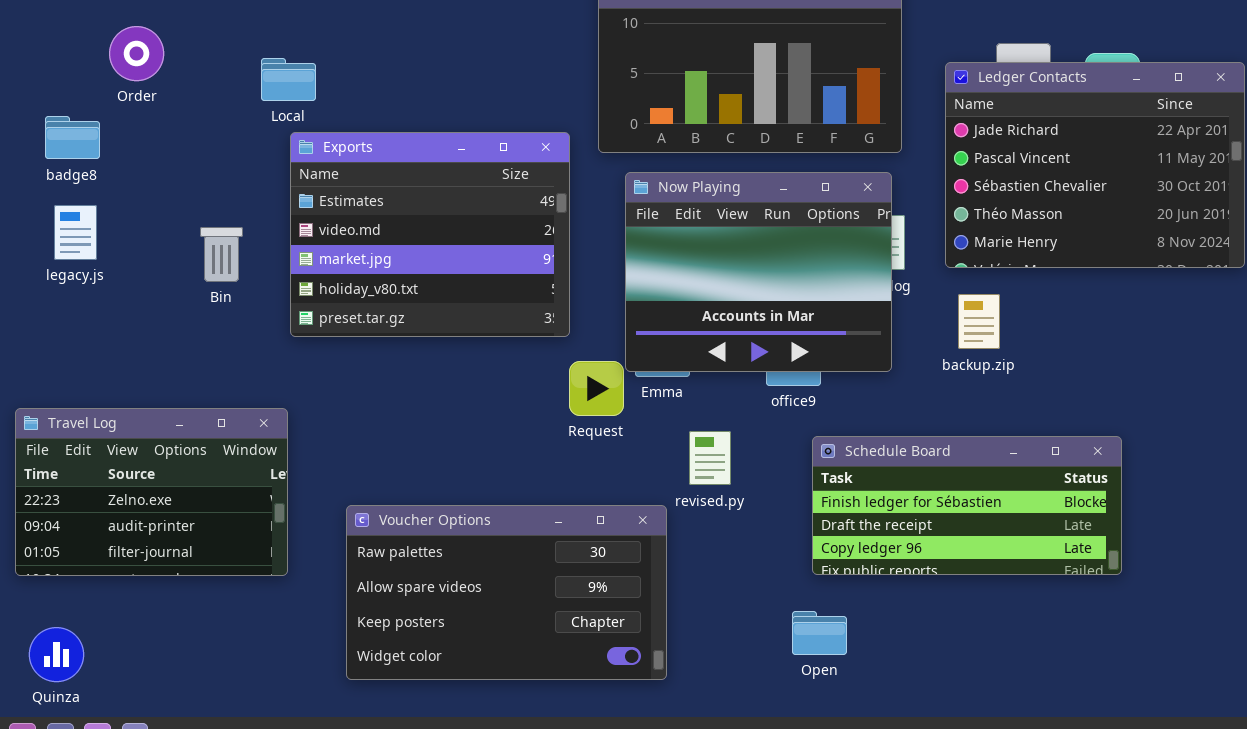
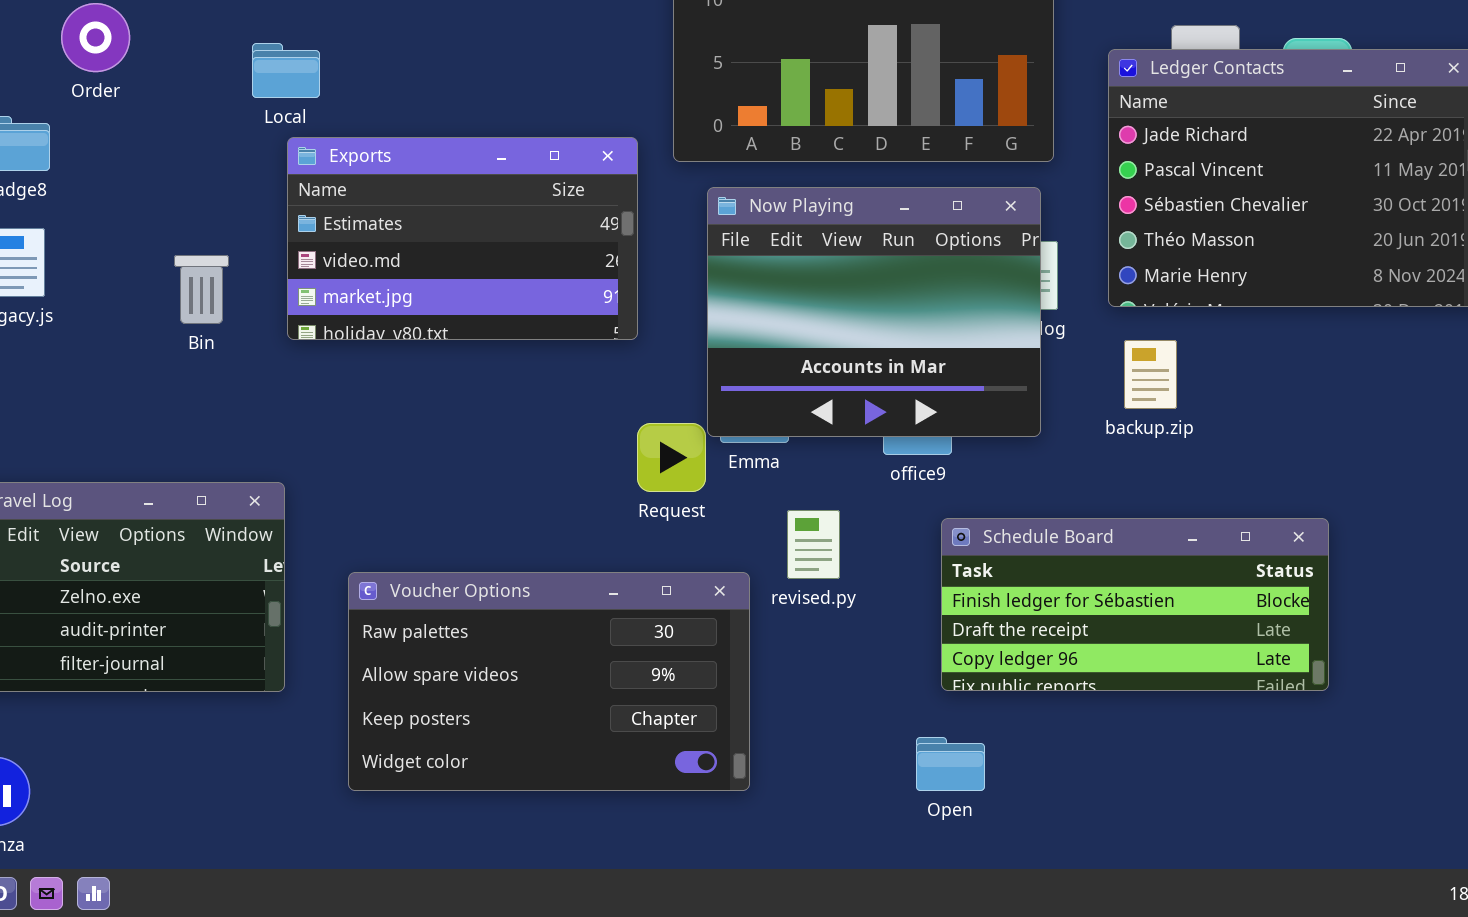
Exports: [290,132,570,337] -> [287,137,638,340], resized
Voucher Options: [346,505,667,680] -> [348,572,750,791], moved

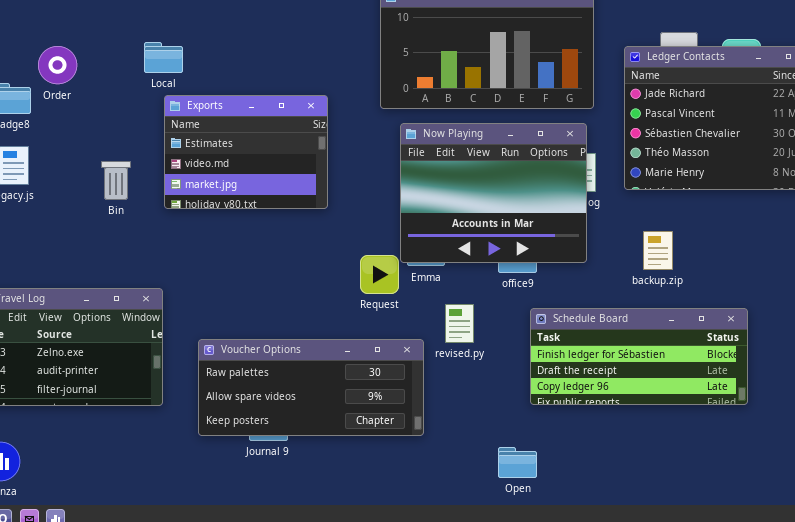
Order: [61,3,130,72] -> [38,46,77,84], moved
Exports: [287,137,638,340] -> [164,95,328,209], resized
backup.zip: [1124,340,1177,409] -> [643,231,673,270], moved
Voucher Options: [348,572,750,791] -> [198,339,424,436], resized
Open: [916,737,985,791] -> [498,447,537,478], moved

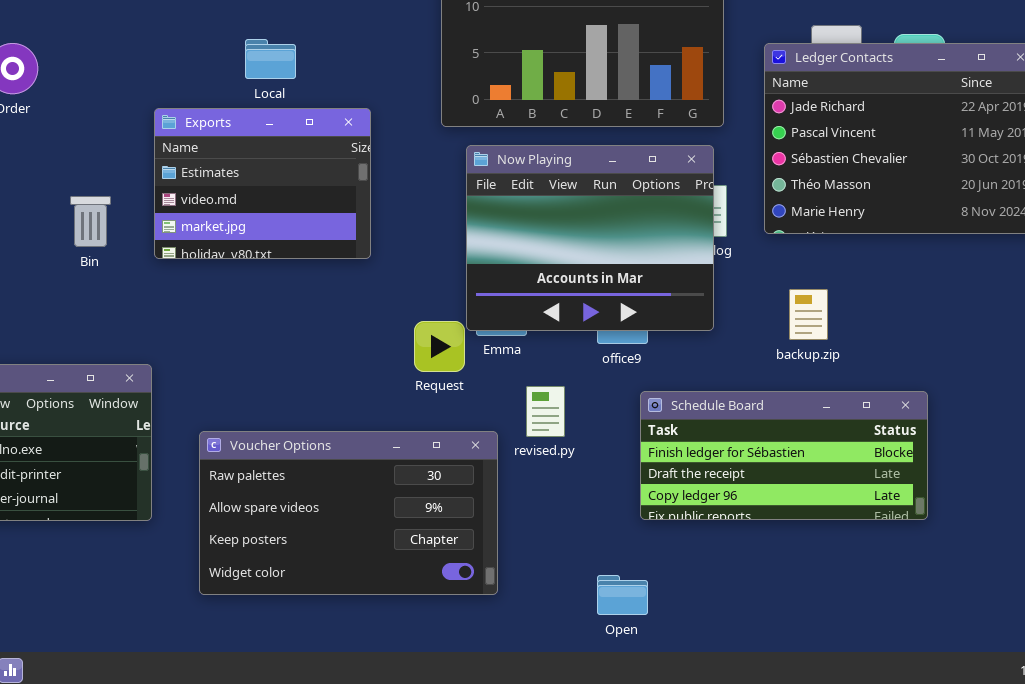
Local: [144,42,183,73] -> [245,39,296,79], moved
Voucher Options: [198,339,424,436] -> [199,431,498,595], resized

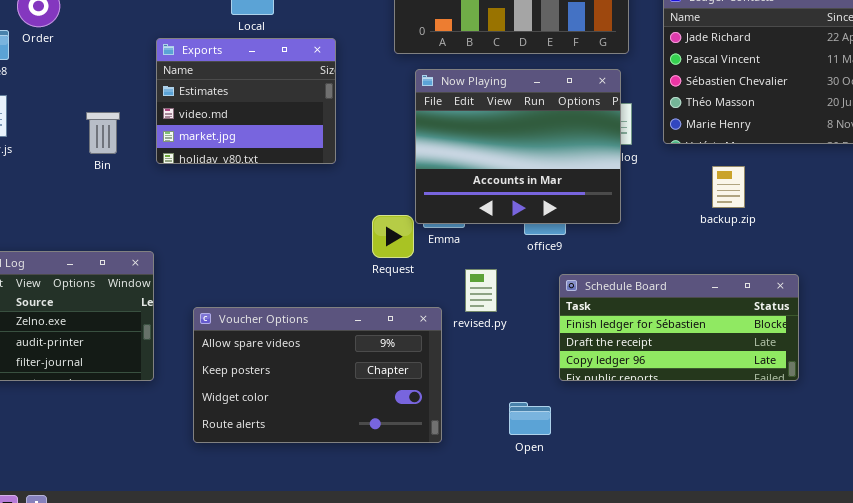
backup.zip: [789,289,828,340] -> [712,166,745,208], moved
Voucher Options: [199,431,498,595] -> [193,307,442,443], scrolled down 1 row
Open: [597,575,648,615] -> [509,402,551,435], moved

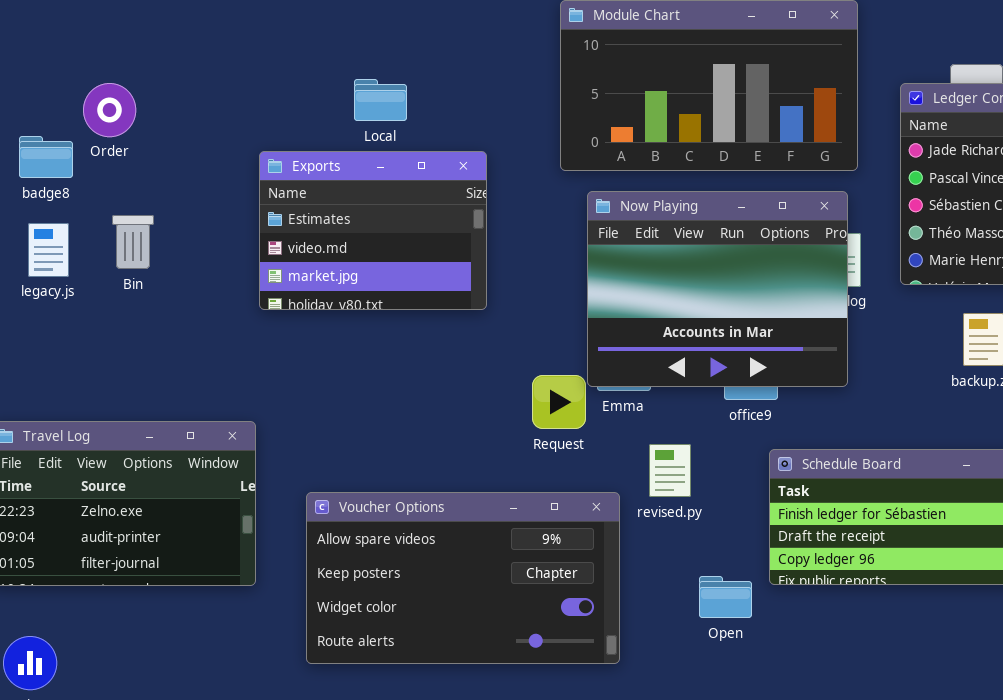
Bin: [86,112,120,154] -> [112,215,154,269], moved
Open: [509,402,551,435] -> [699,576,752,618], moved

